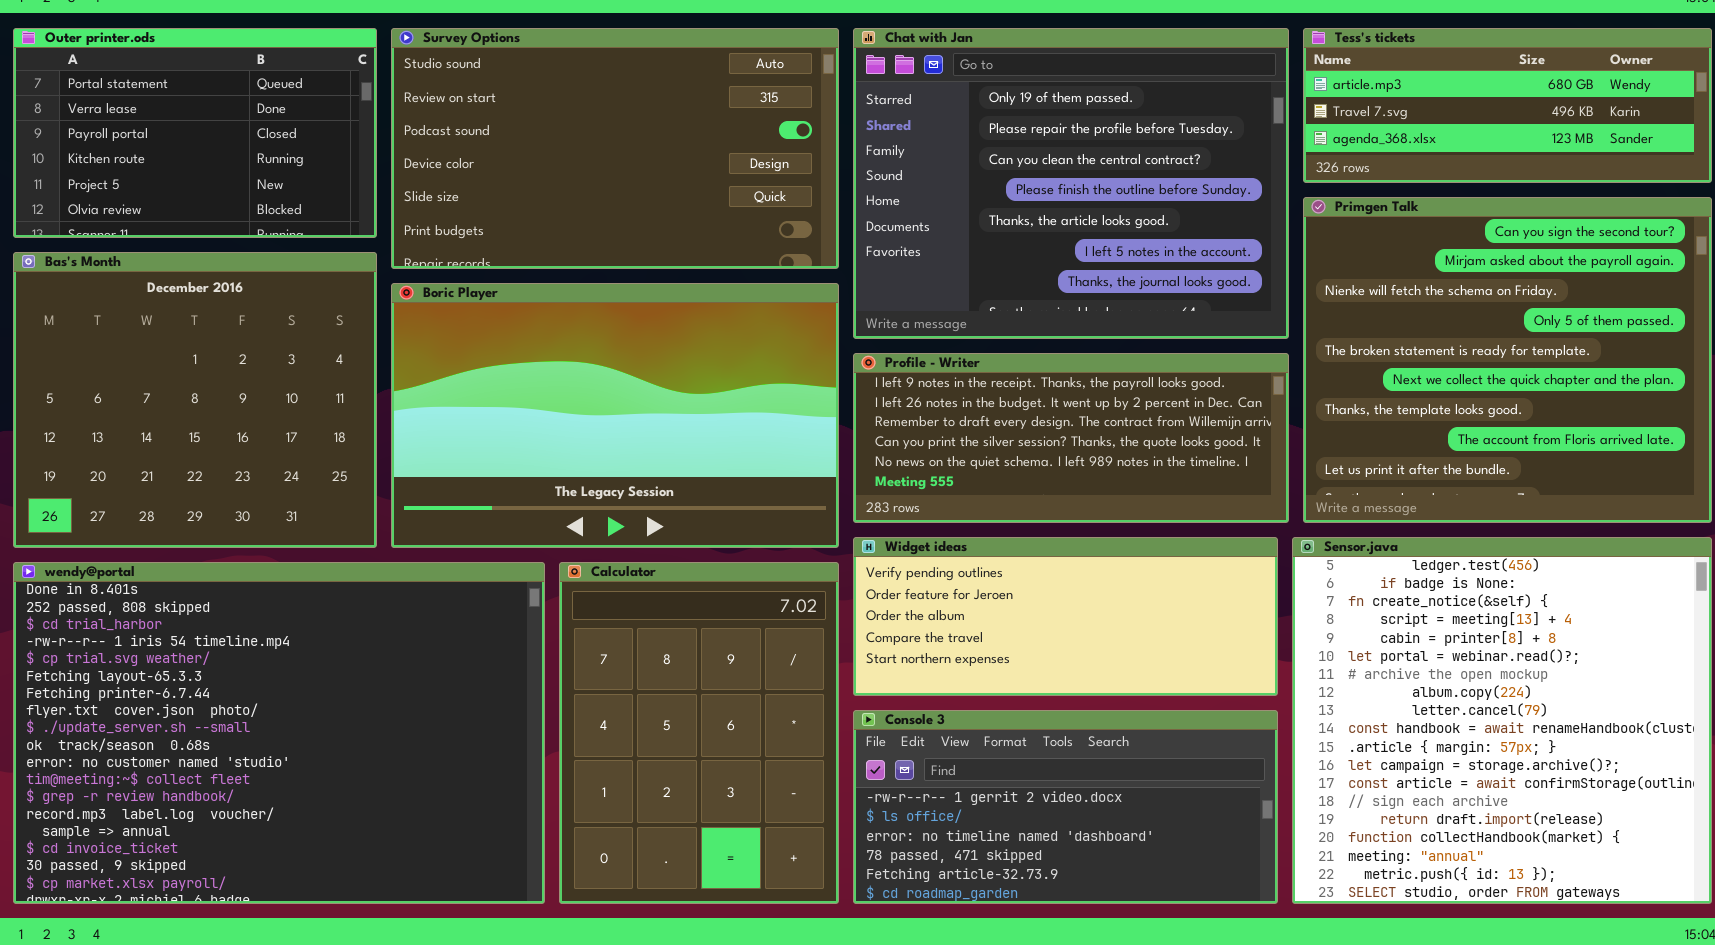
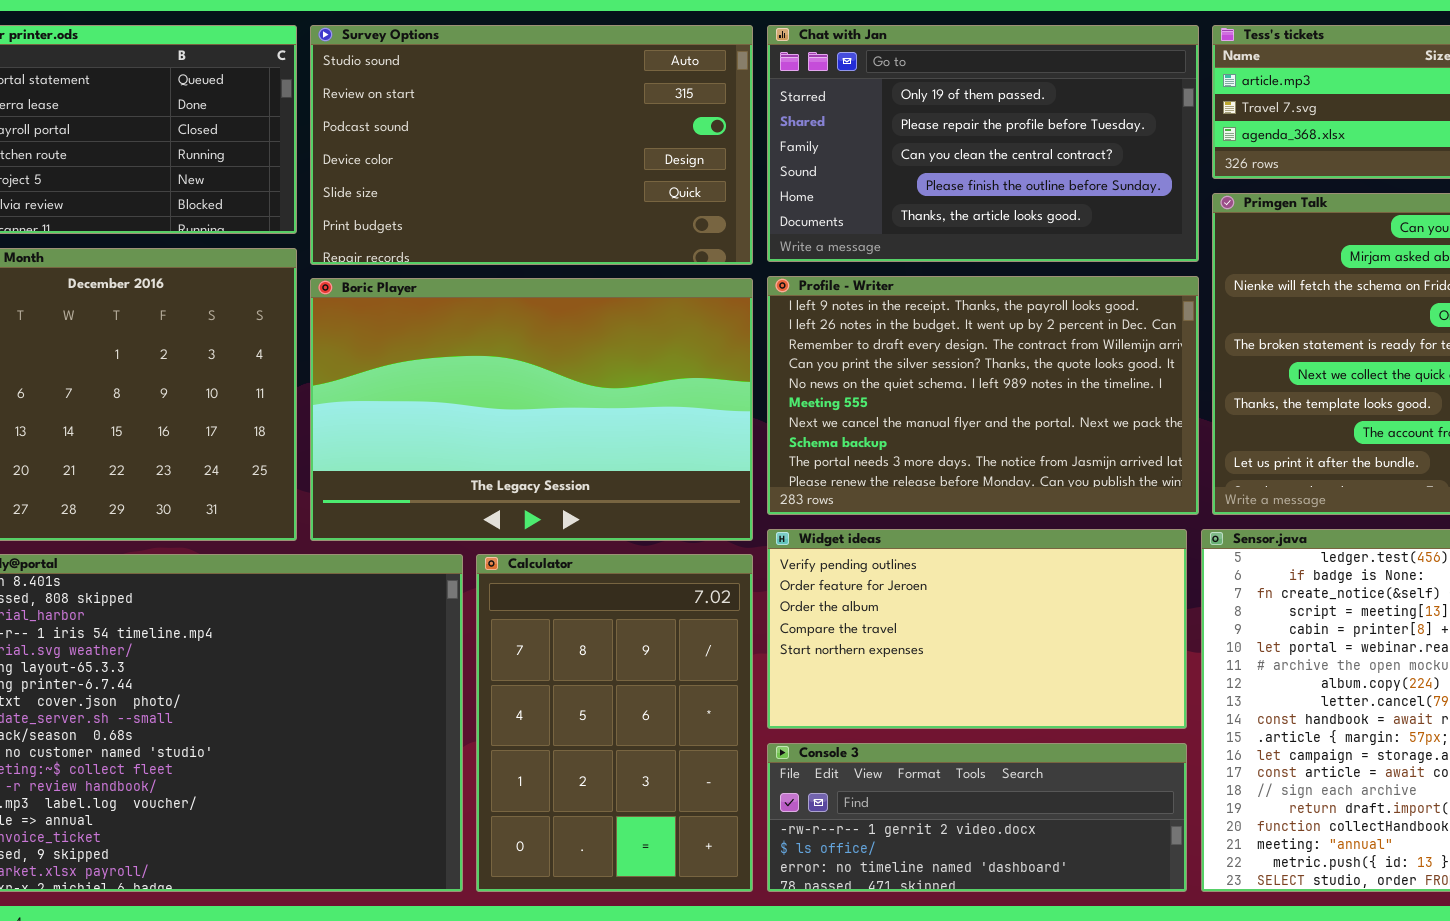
Chat with Jan: [853,28,1289,339] -> [767,25,1199,262], resized
Profile - Writer: [853,353,1289,523] -> [767,276,1199,515], resized
Widget ideas: [853,537,1278,696] -> [767,529,1187,729], resized
Console 3: [853,710,1278,904] -> [767,743,1187,892], resized

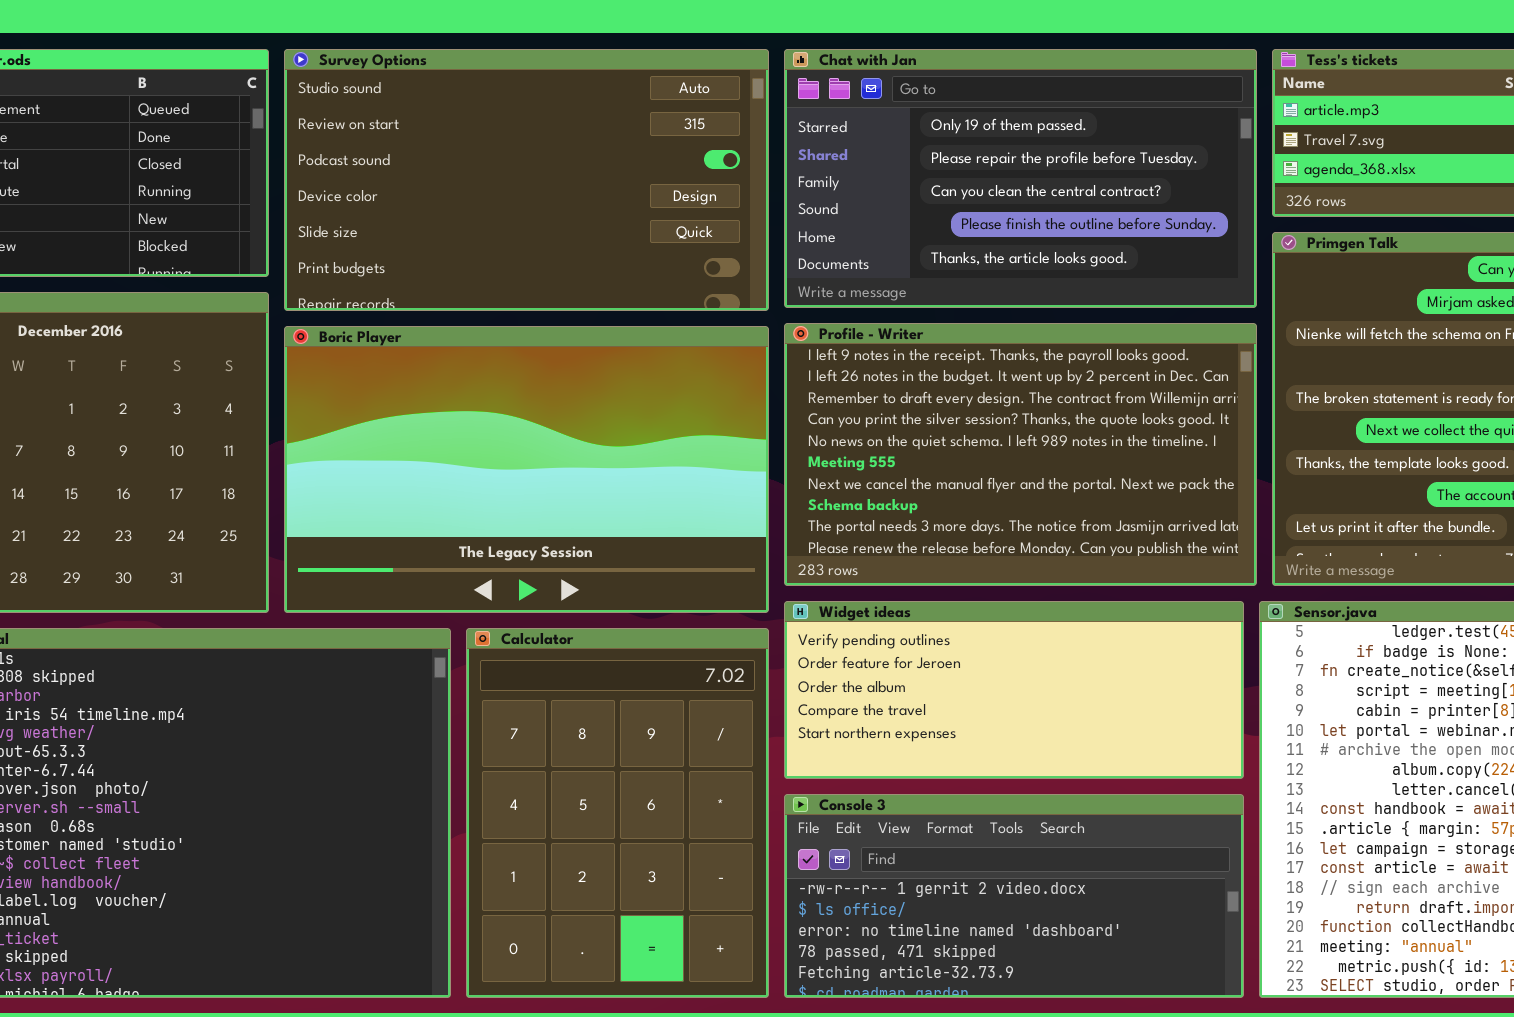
Widget ideas: [767,529,1187,729] -> [784,601,1244,779], resized
Console 3: [767,743,1187,892] -> [784,794,1244,998], resized

